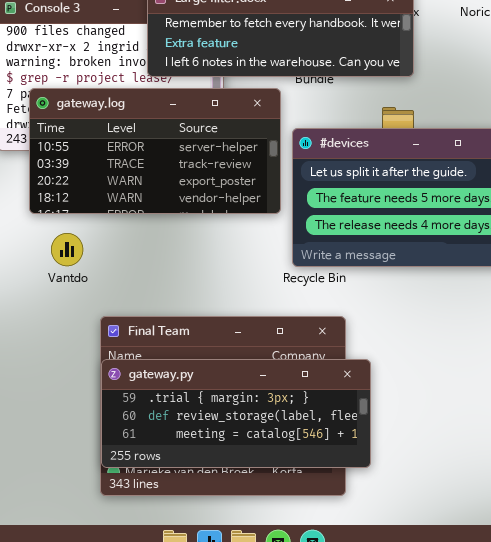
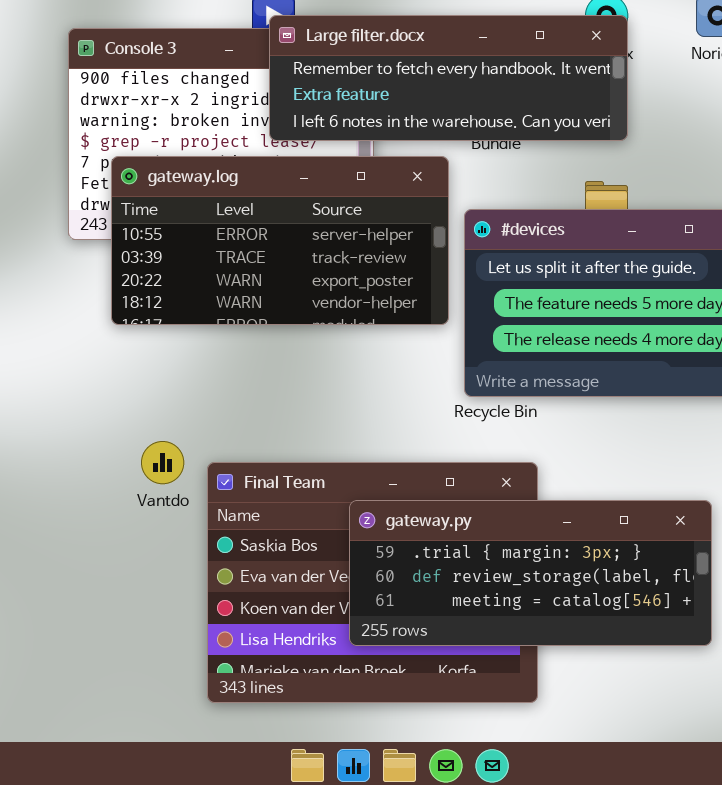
Vantdo: [51,233,83,266] -> [141,441,184,484], moved
gateway.py: [101,359,371,468] -> [349,500,712,646], moved

